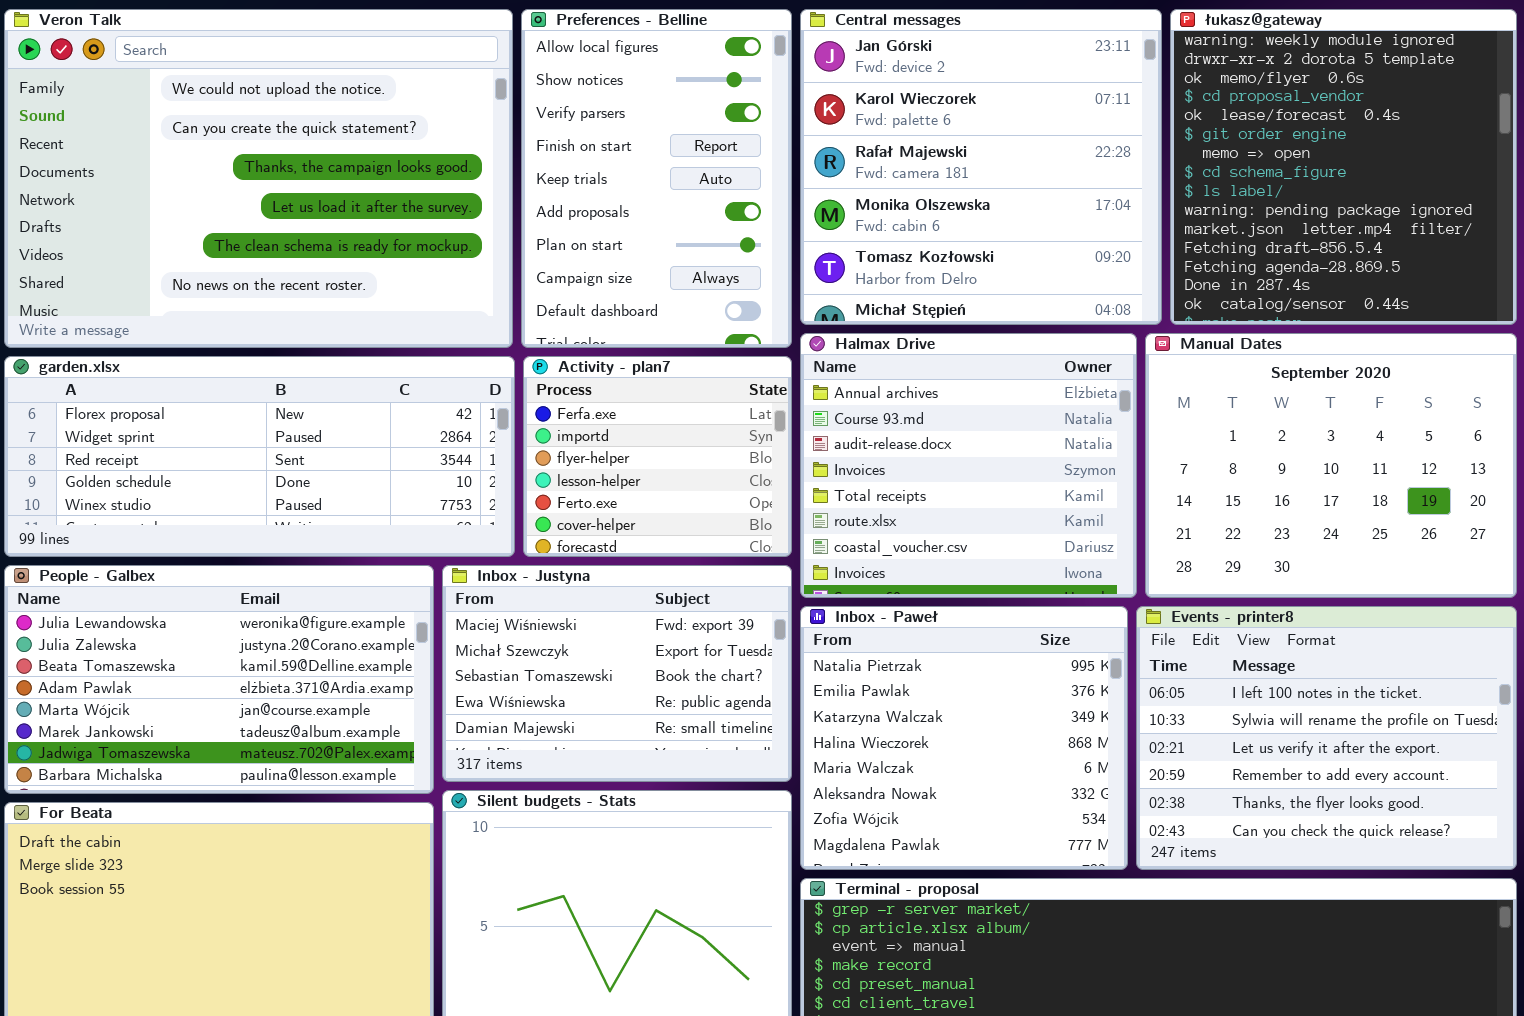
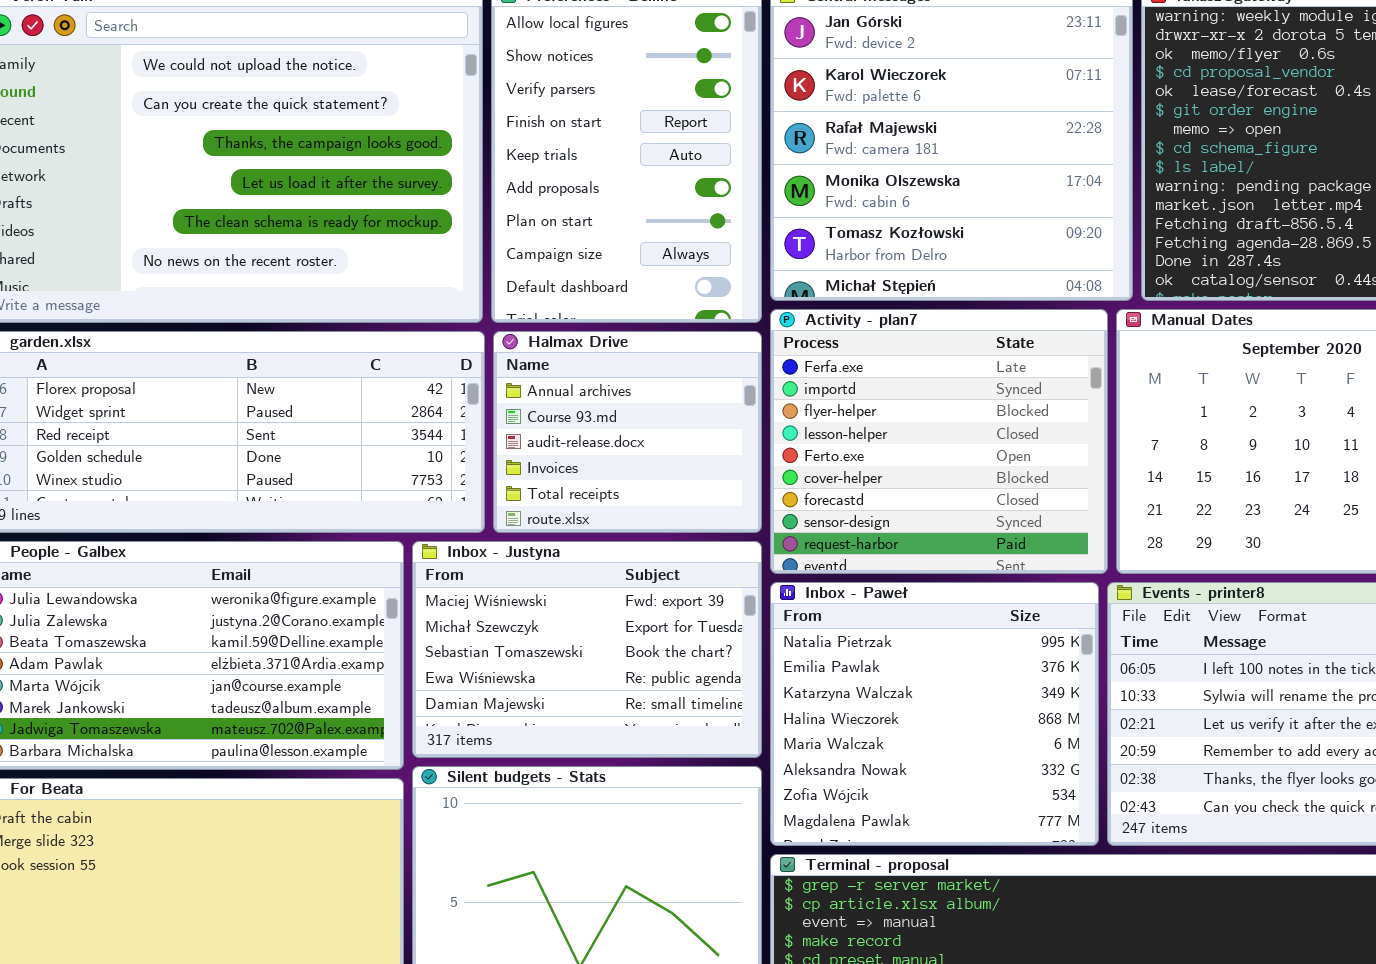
Halmax Drive: [800,333,1137,598] -> [493,331,762,533], moved, resized
Activity - plan7: [523,356,792,557] -> [770,309,1108,574], moved, resized

